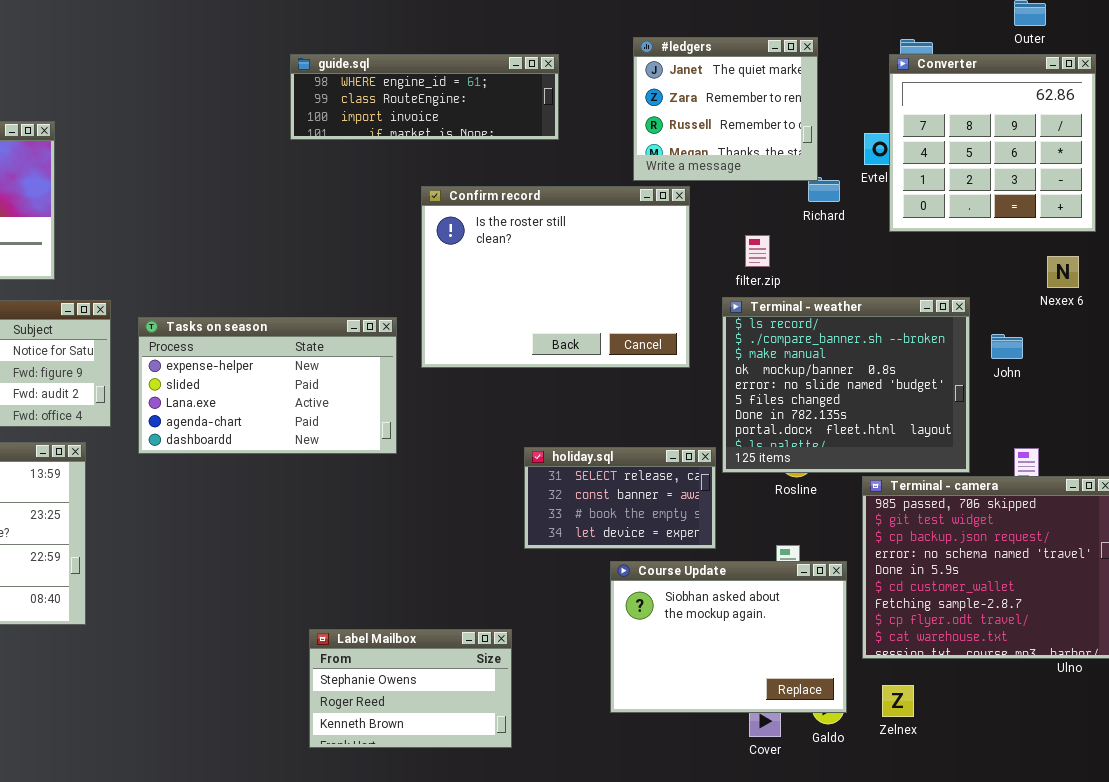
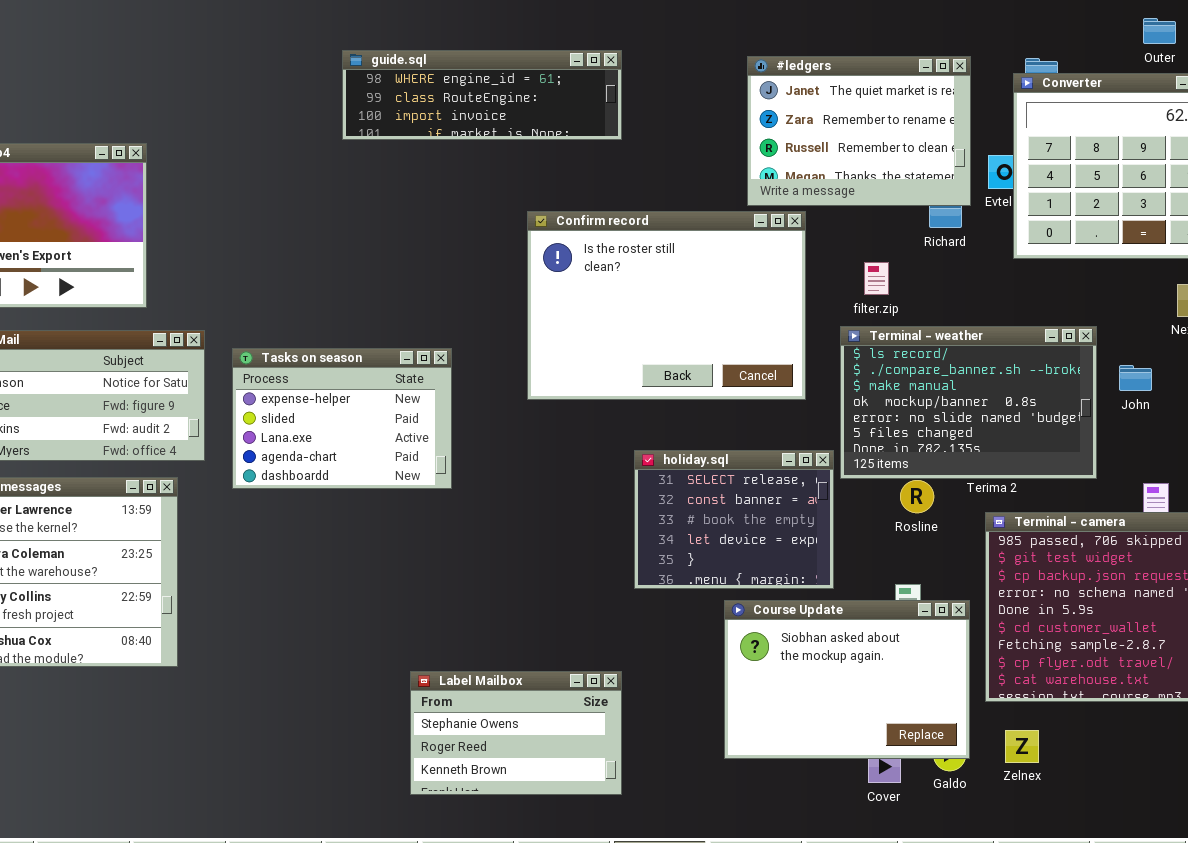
#ledgers: [633,37,818,181] -> [747,56,971,206], resized
guide.sql: [290,54,559,140] -> [342,50,622,140], moved
Terminal - weather: [722,297,970,473] -> [840,326,1097,479], resized
Tasks on season: [138,317,397,454] -> [232,348,452,489], resized
holiday.sql: [524,447,716,549] -> [634,450,834,589], resized

